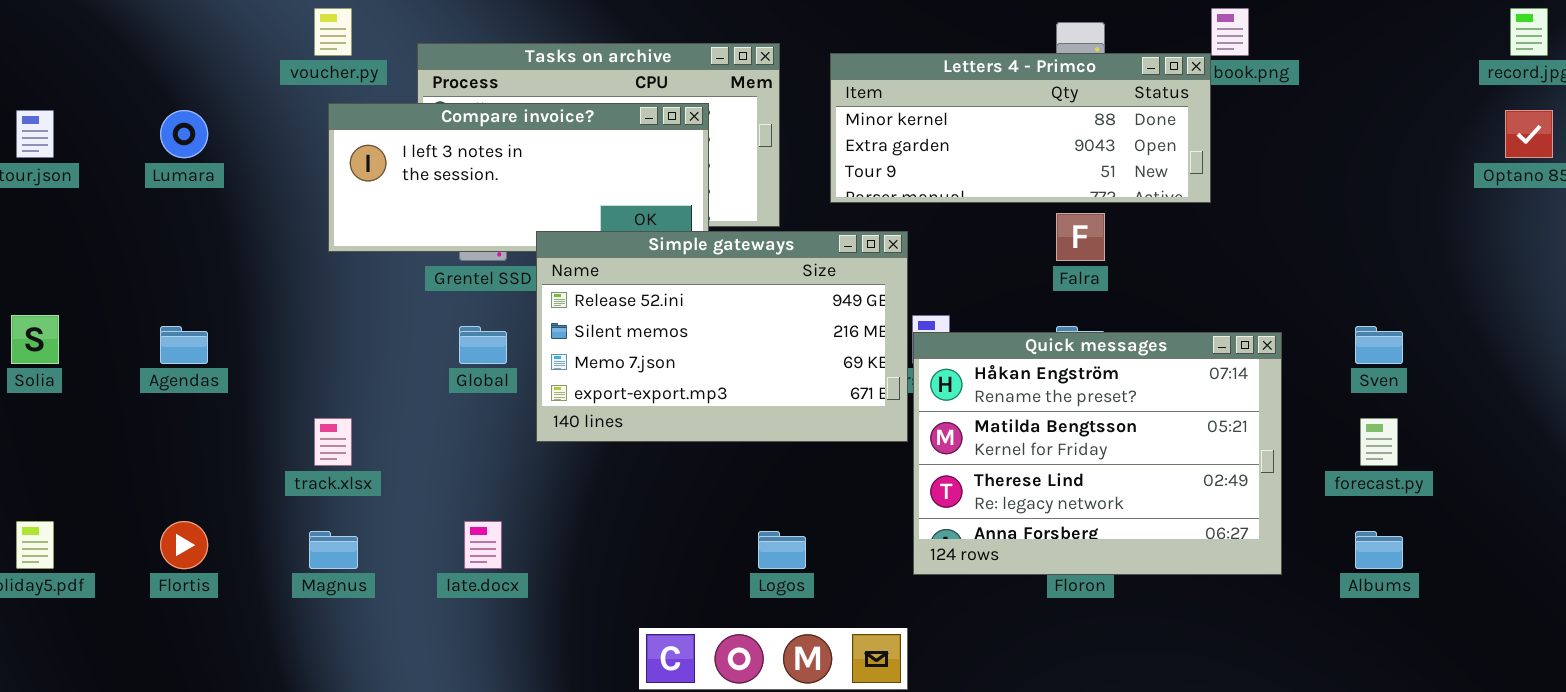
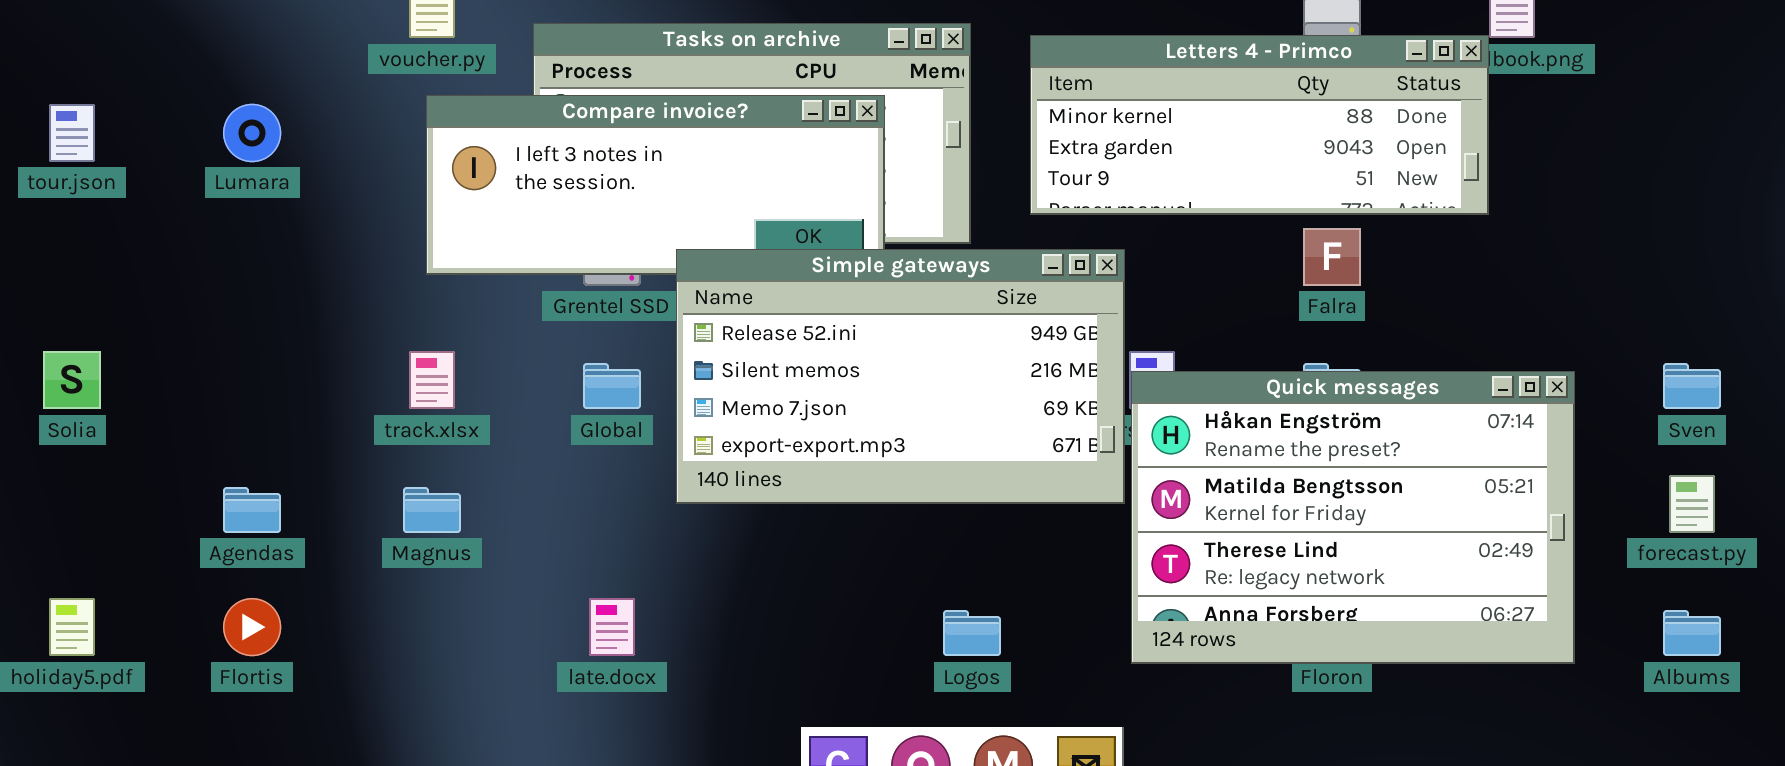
Agendas: [160,326,208,364] -> [223,487,281,533], moved
track.xlsx: [314,418,352,466] -> [409,351,455,409], moved
Magnus: [309,531,358,569] -> [403,487,461,533], moved

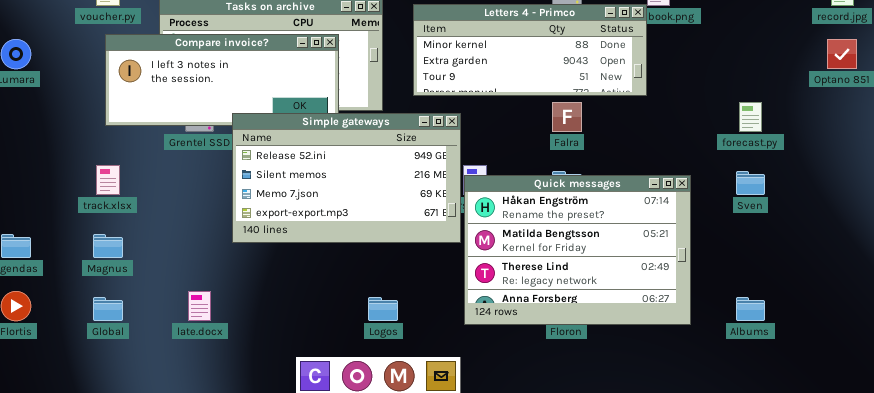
Global: [583,363,641,409] -> [93,297,123,321], moved
forecast.py: [1669,475,1715,533] -> [739,102,762,132], moved

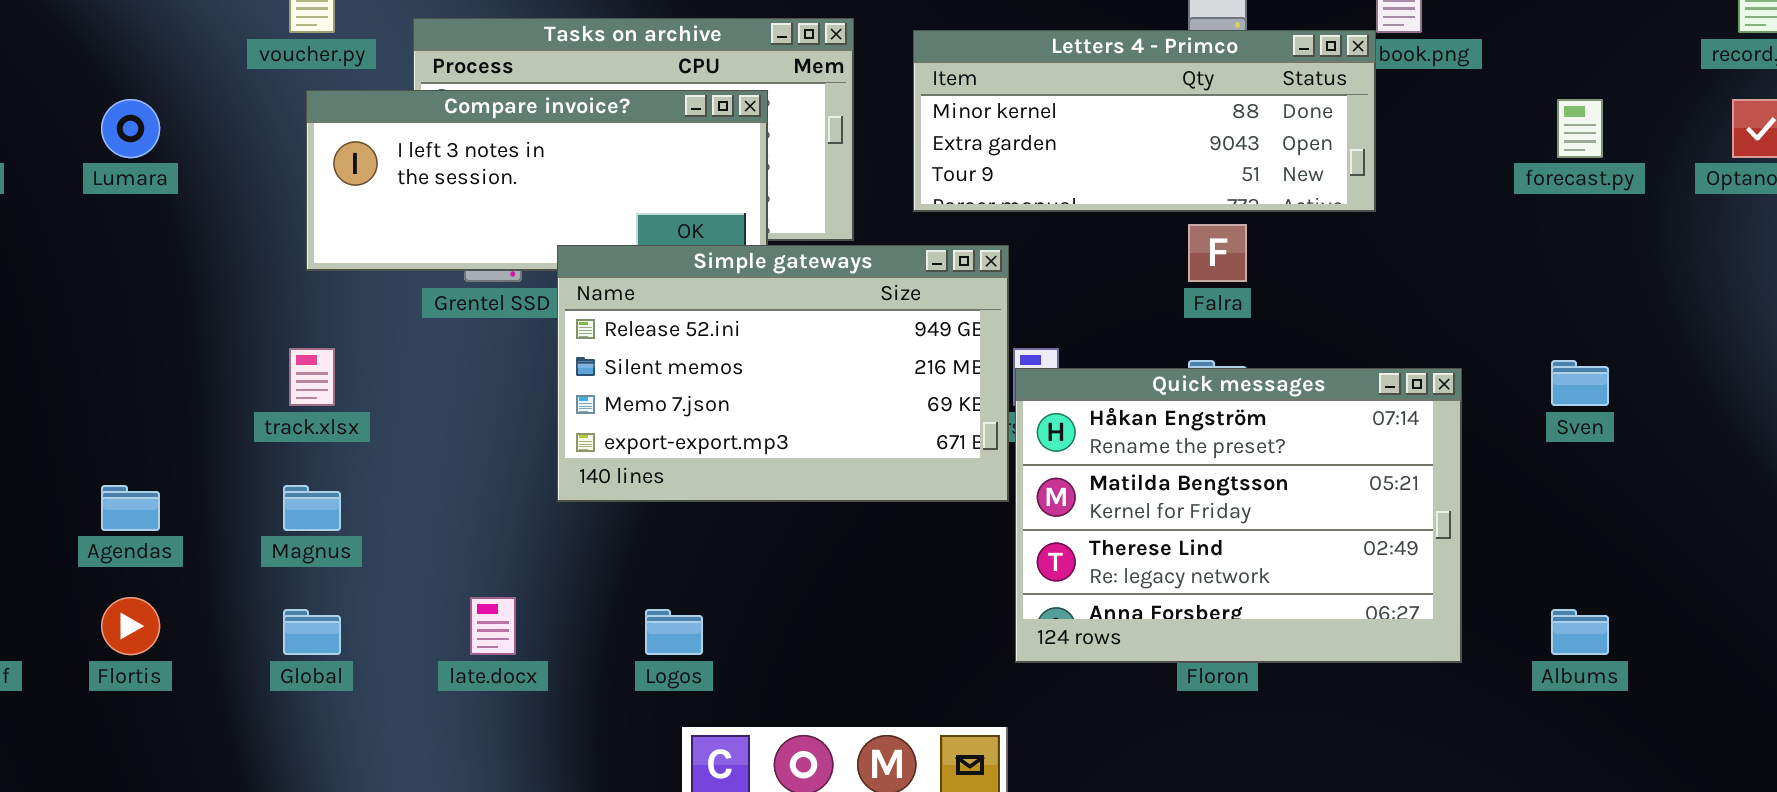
forecast.py: [739,102,762,132] -> [1557,99,1603,158], moved
Logos: [368,297,398,321] -> [645,609,703,655], moved

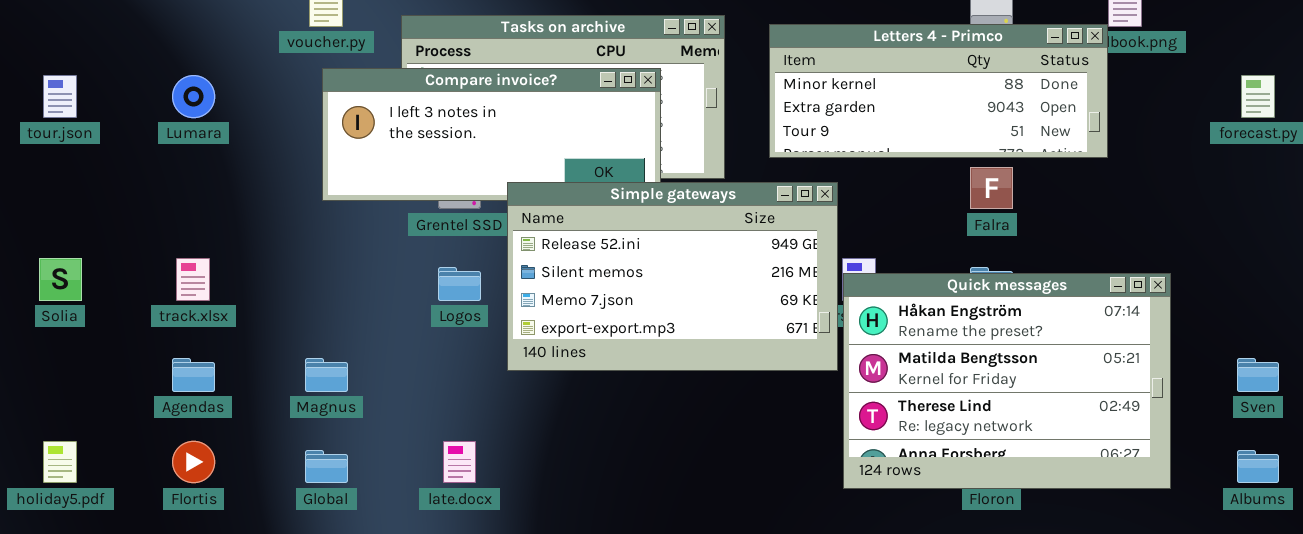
track.xlsx: [289,348,335,406] -> [176,258,210,301], moved
Sven: [1551,360,1609,406] -> [1237,358,1279,392], moved
Logos: [645,609,703,655] -> [438,267,481,301], moved

